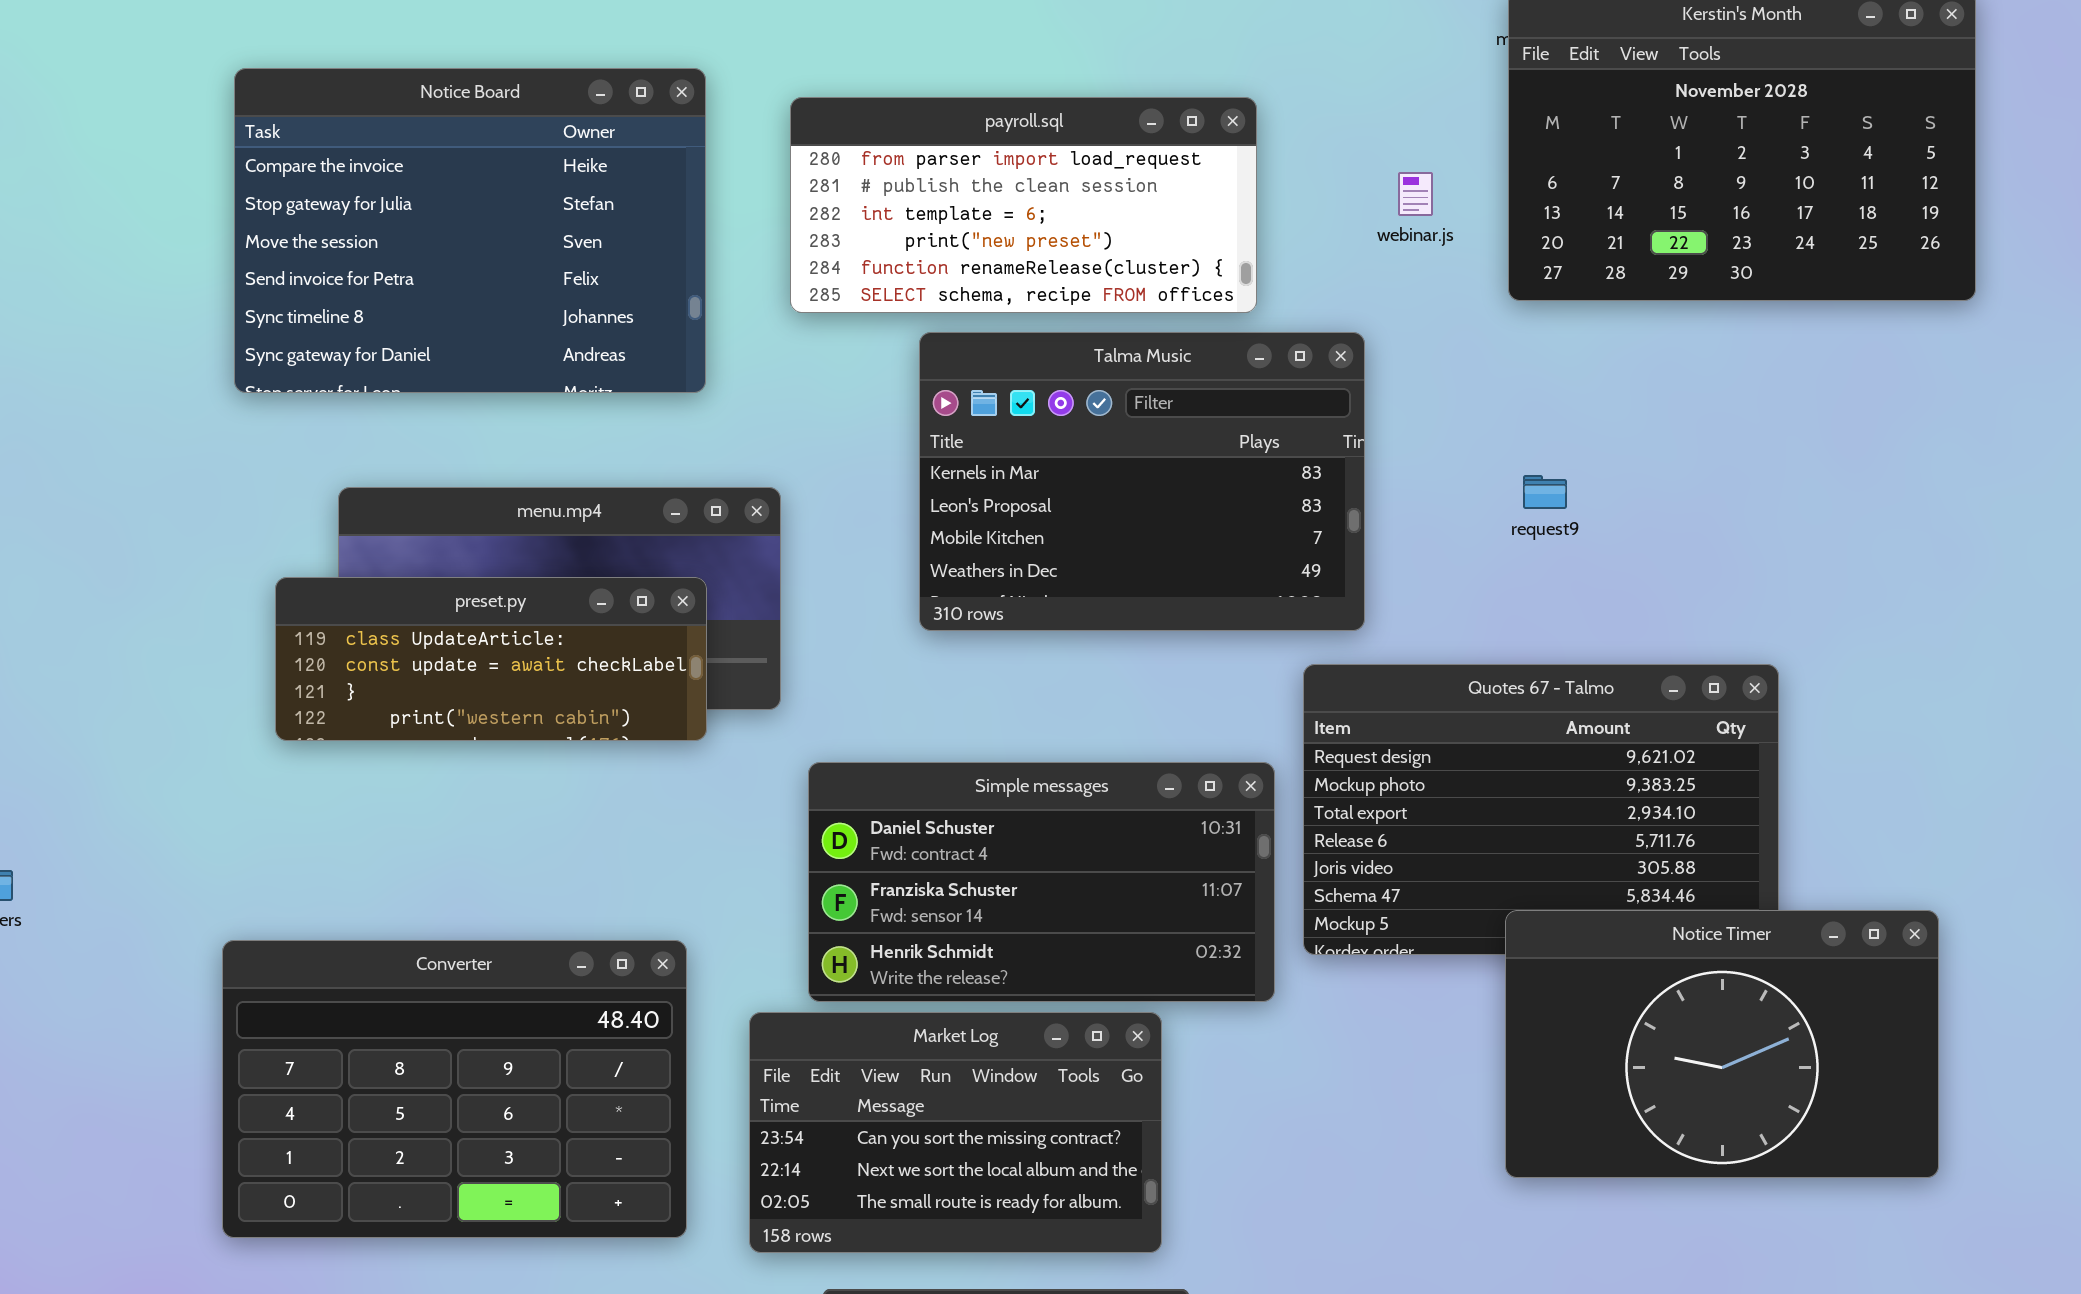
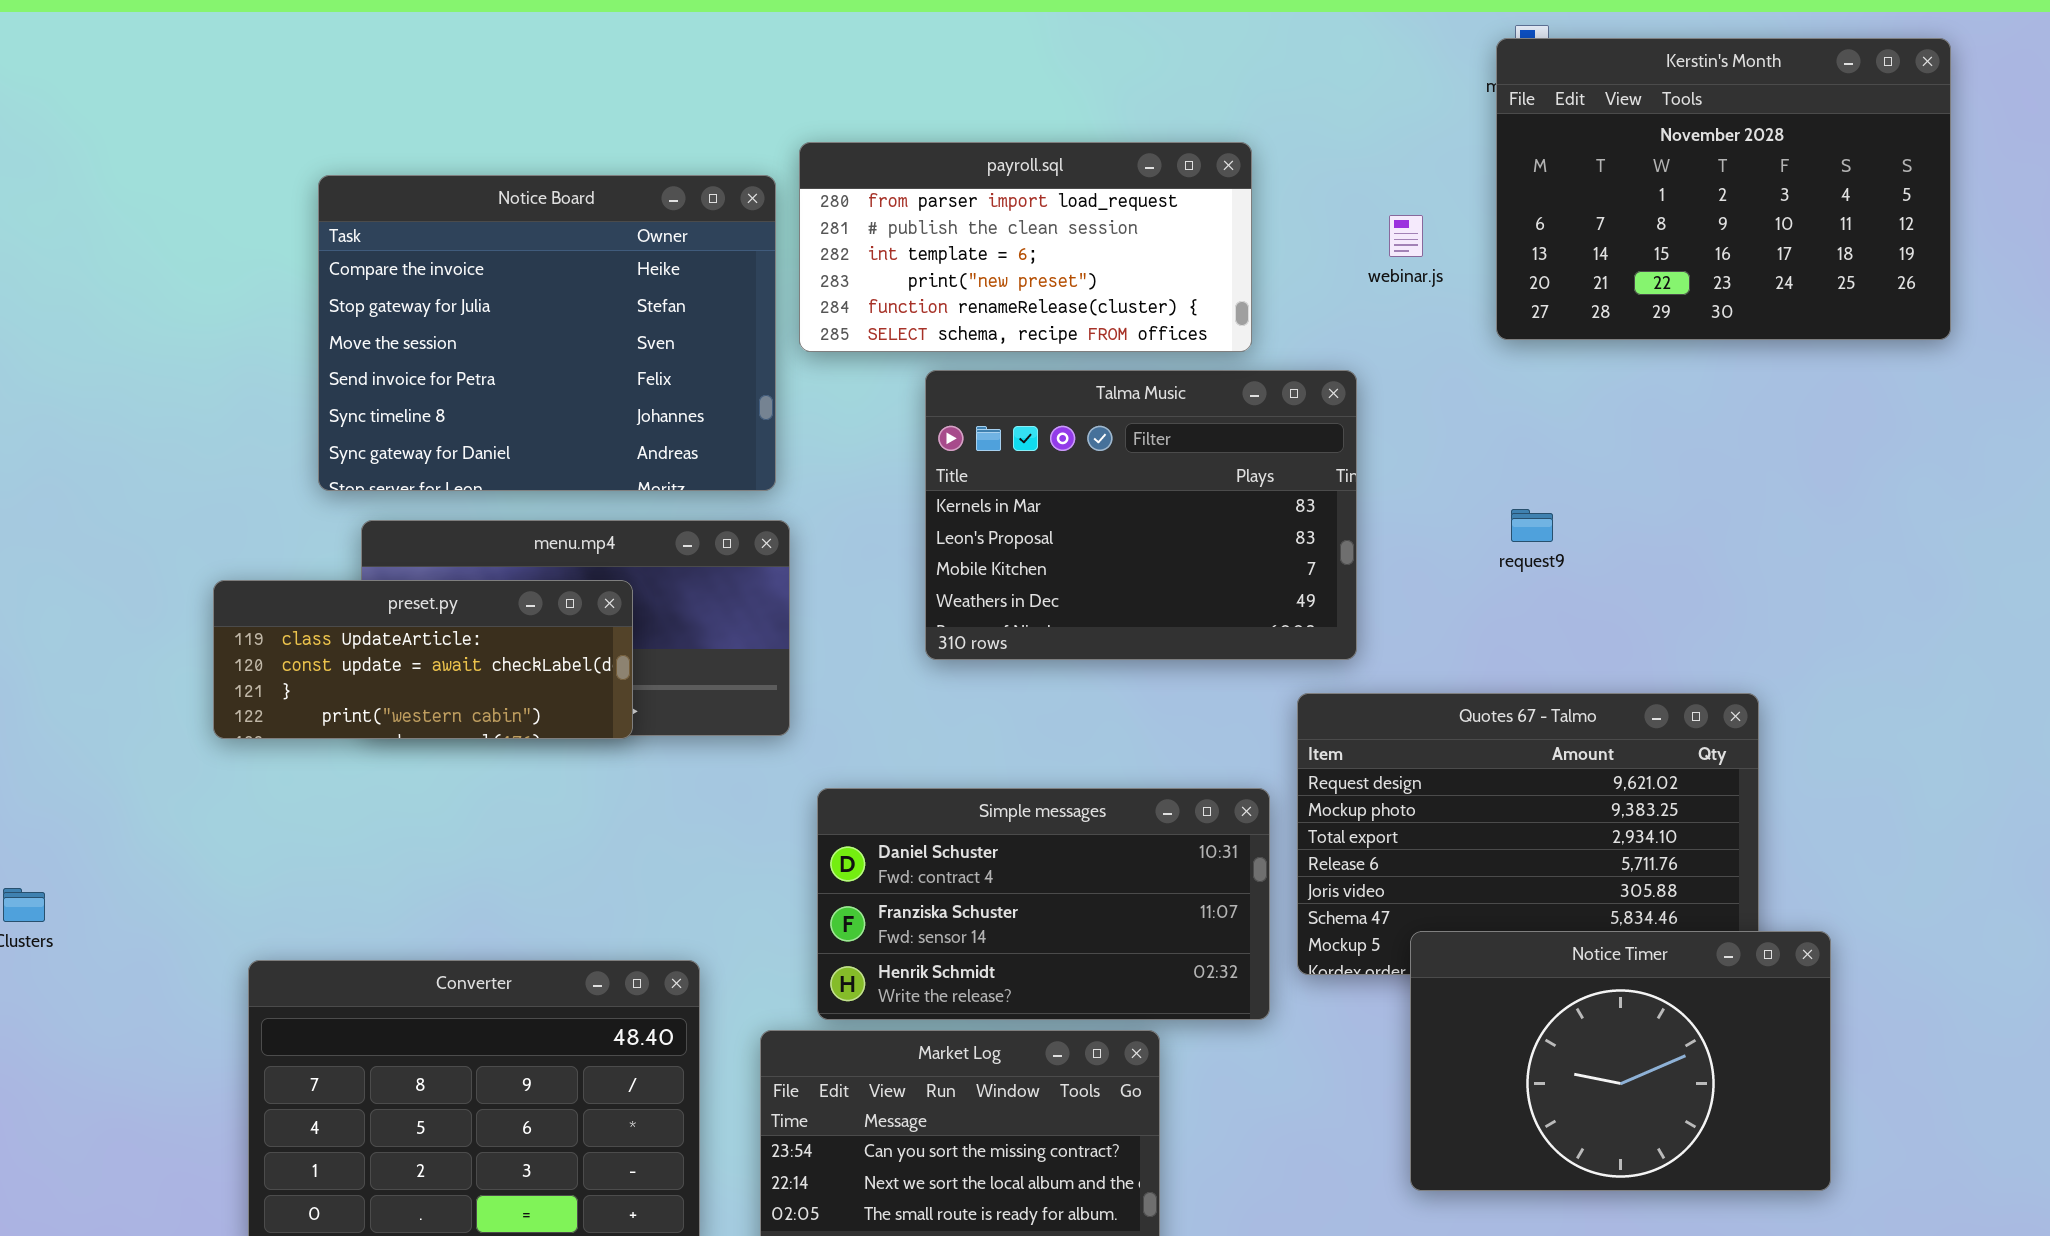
Notice Board: [234,68,706,393] -> [318,175,776,491], moved
preset.py: [275,577,707,741] -> [213,580,633,739], moved
Notice Timer: [1505,910,1939,1178] -> [1410,931,1831,1191], moved

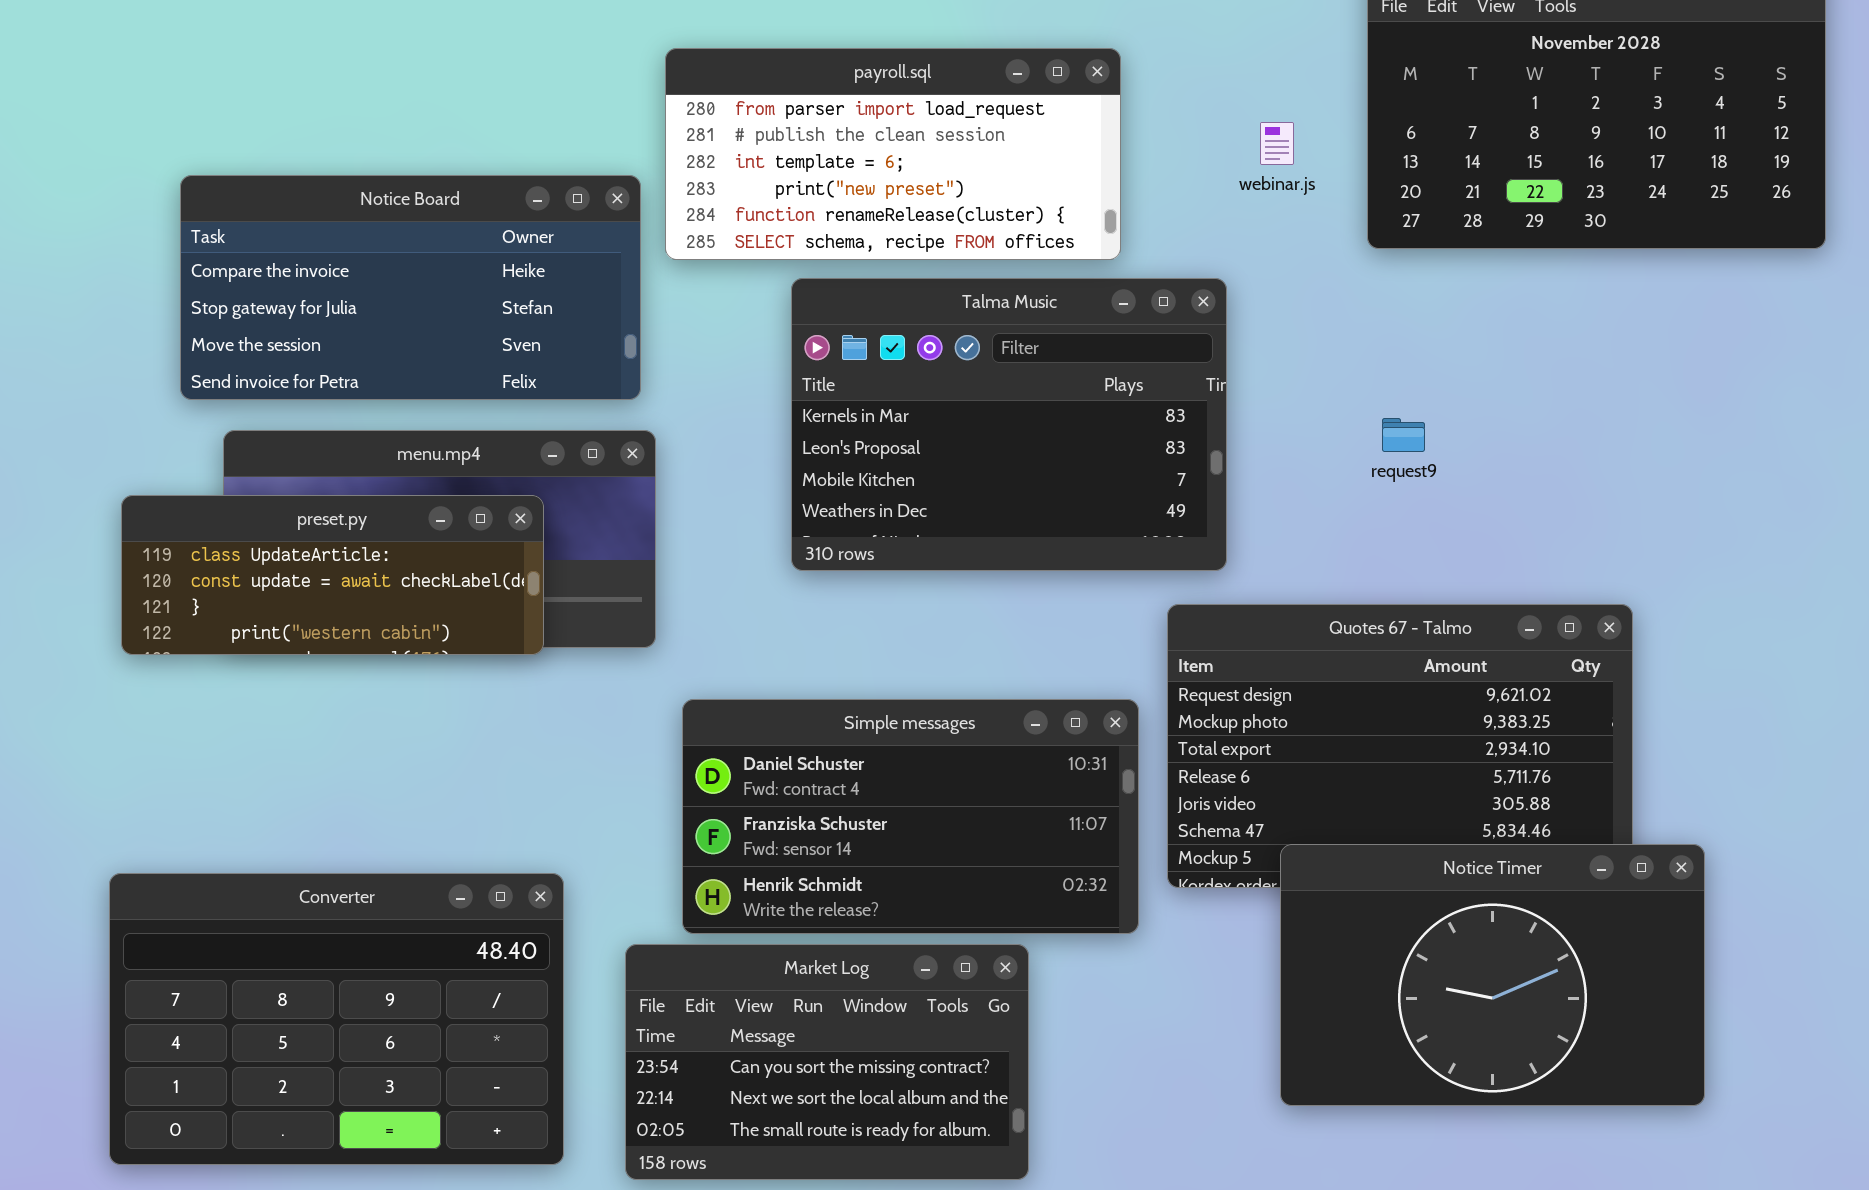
Notice Board: [318,175,776,491] -> [180,175,641,400], resized
preset.py: [213,580,633,739] -> [121,495,544,655], moved

